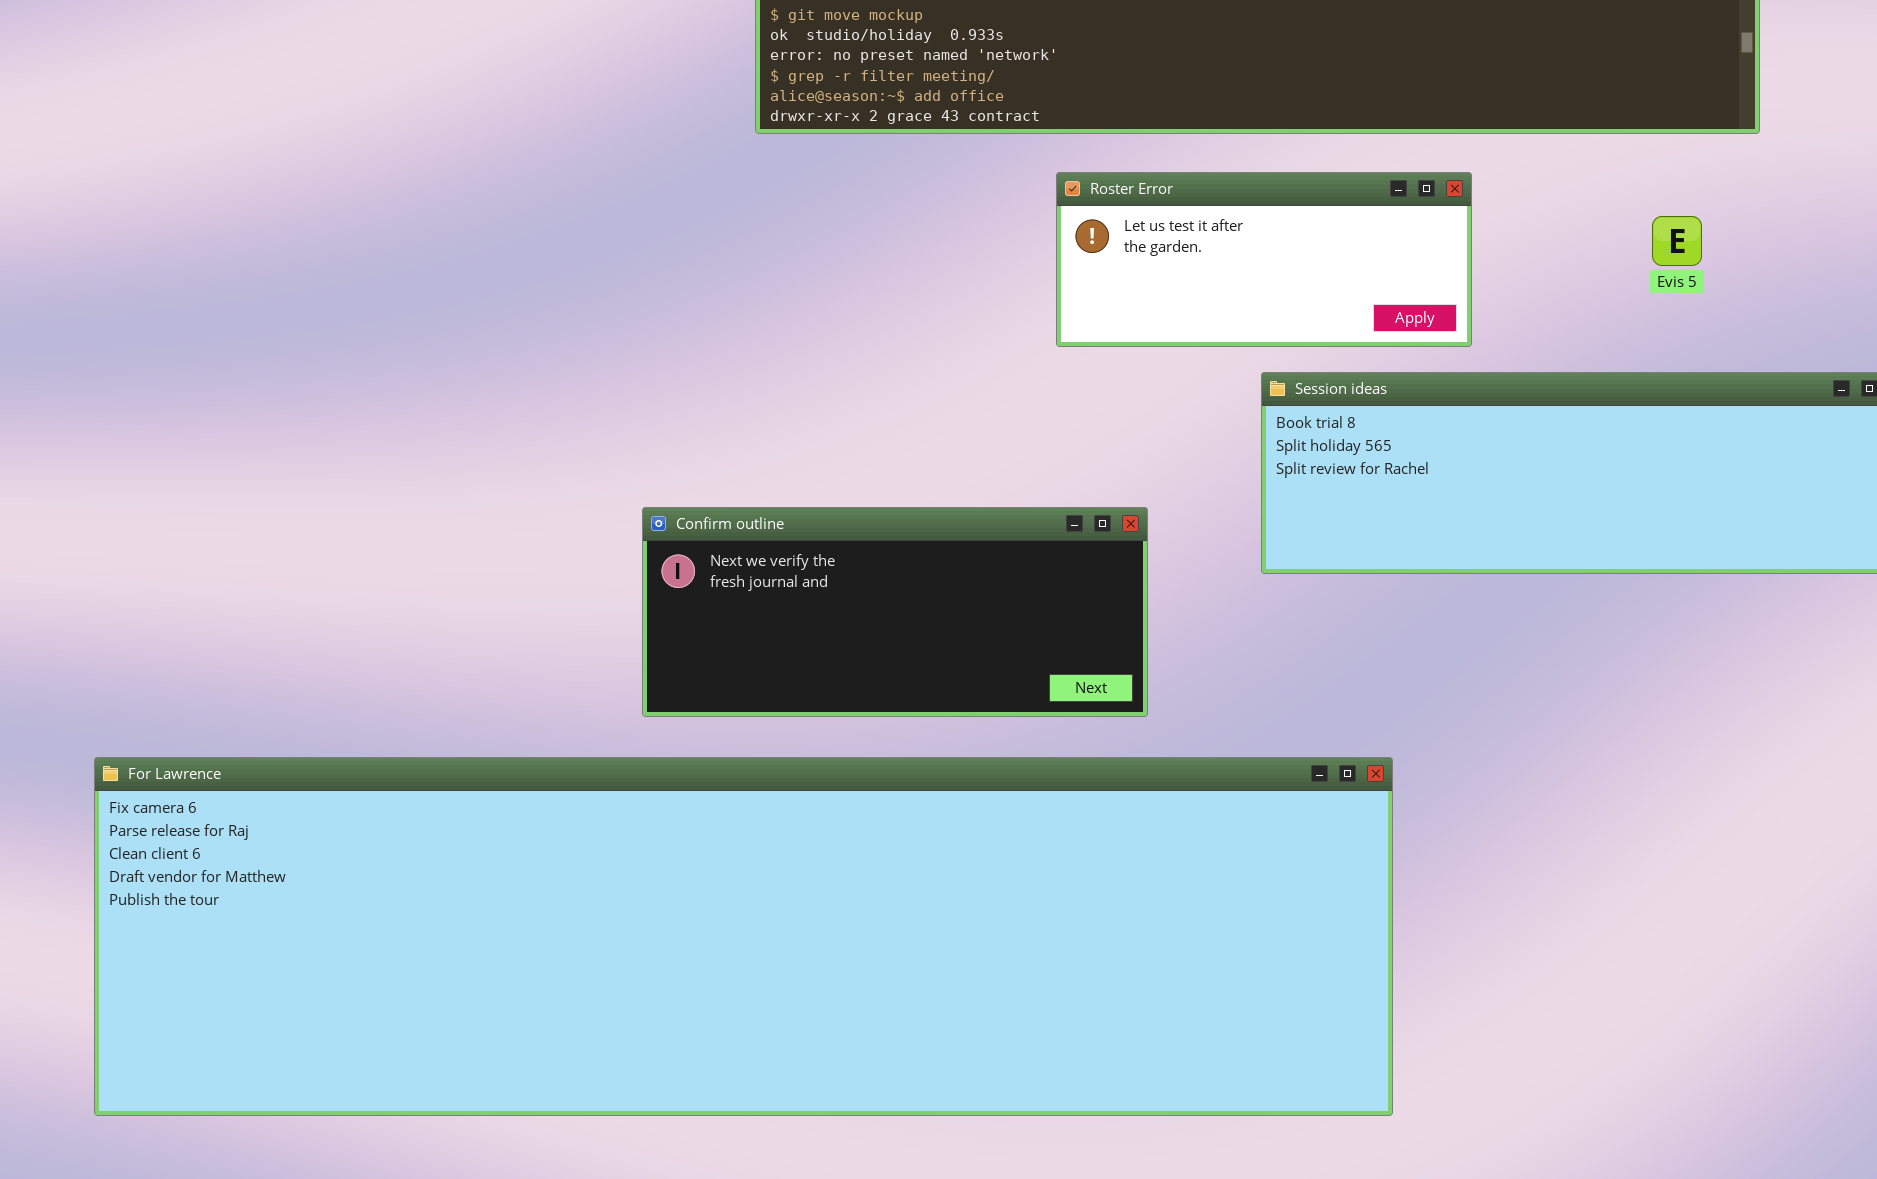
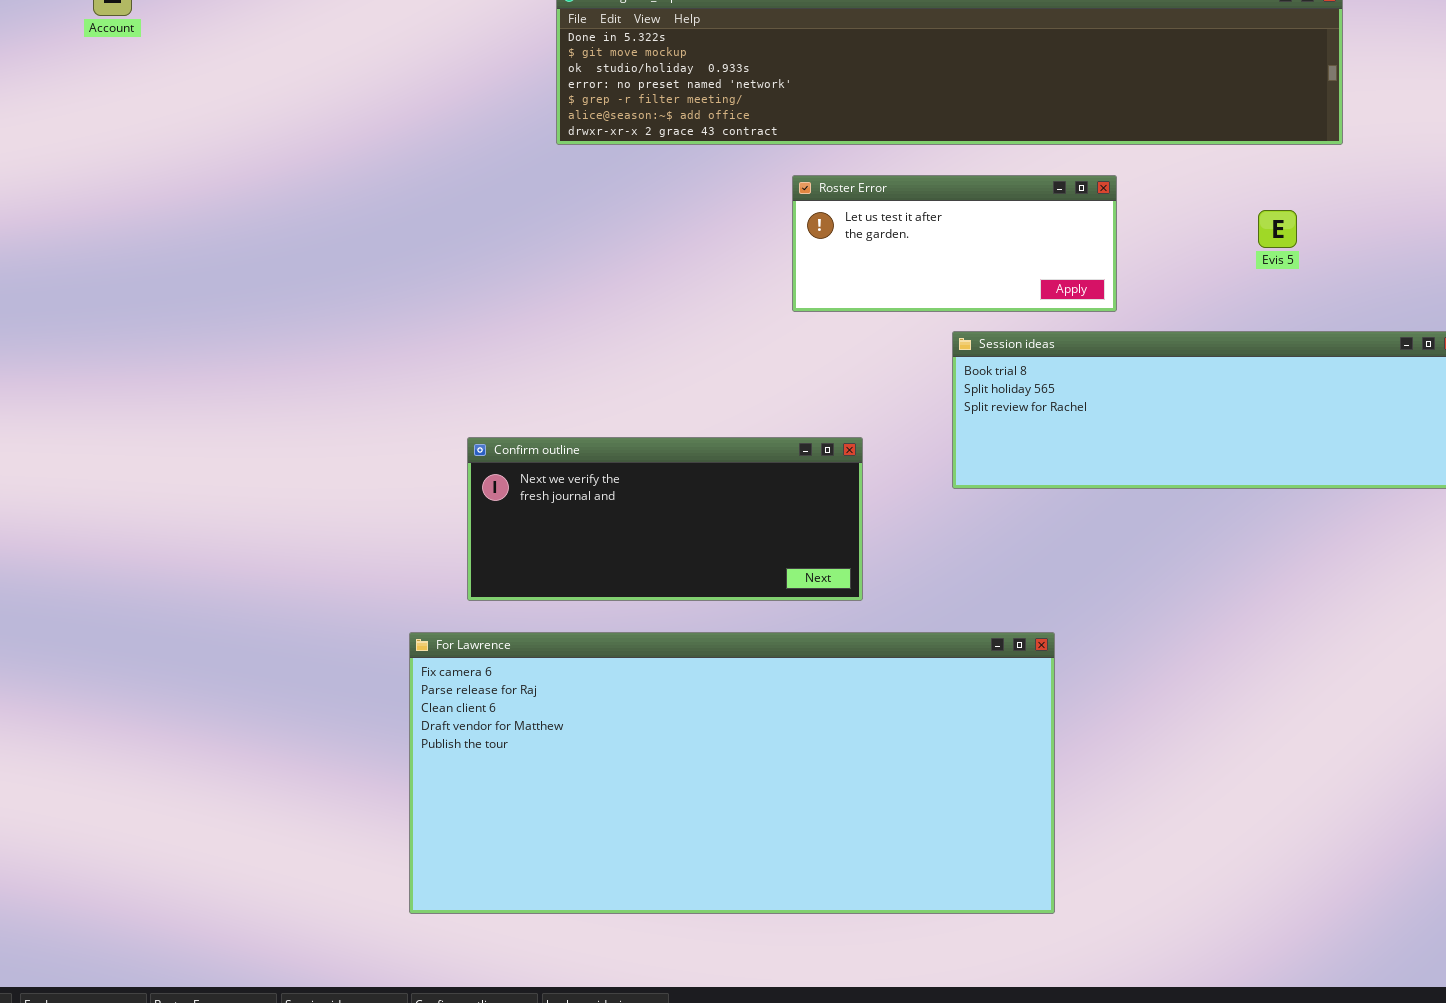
For Lawrence: [94,757,1393,1116] -> [409,632,1055,914], resized

